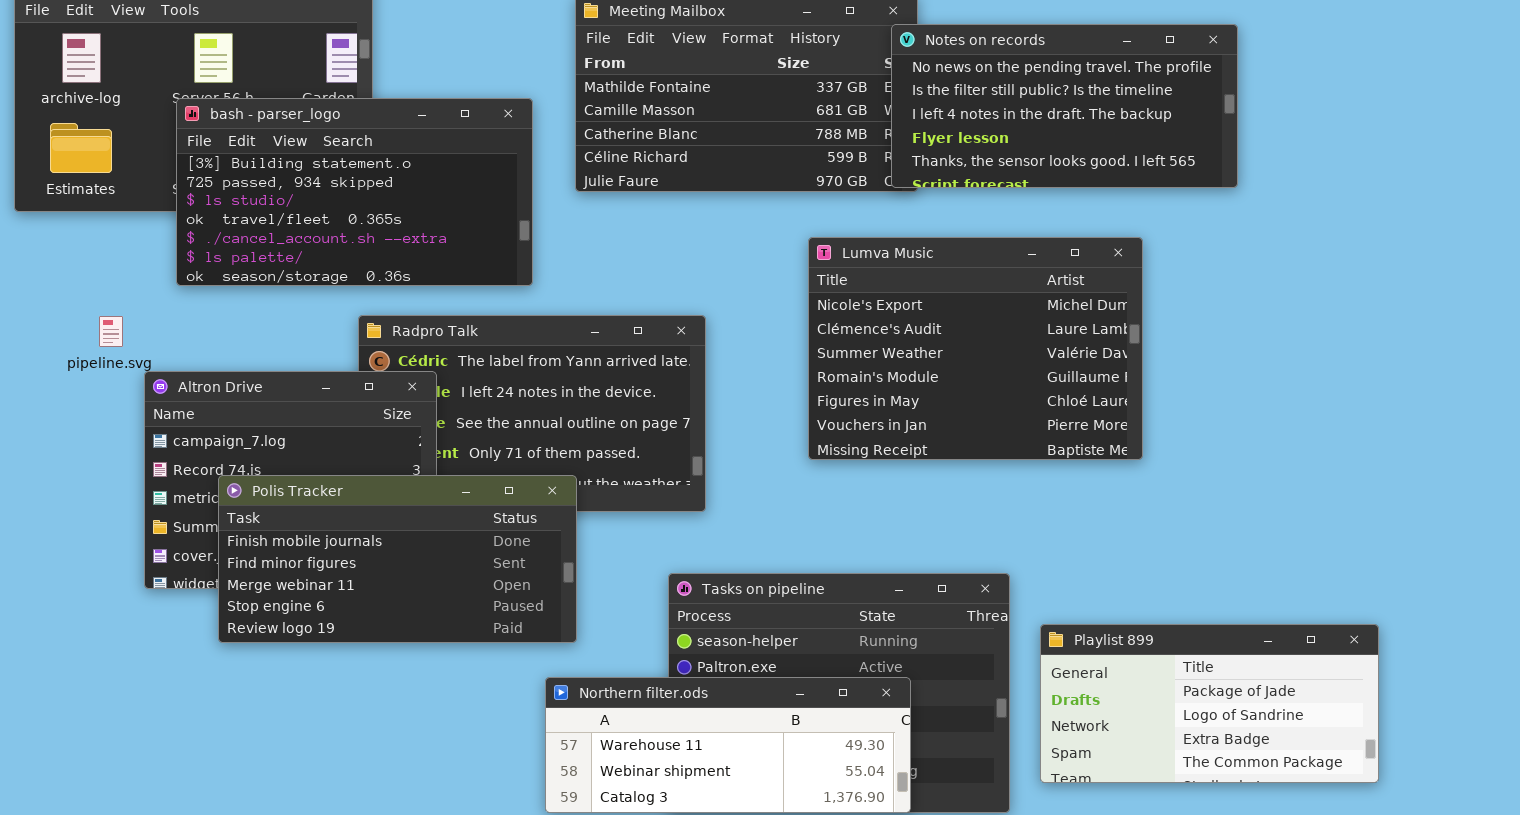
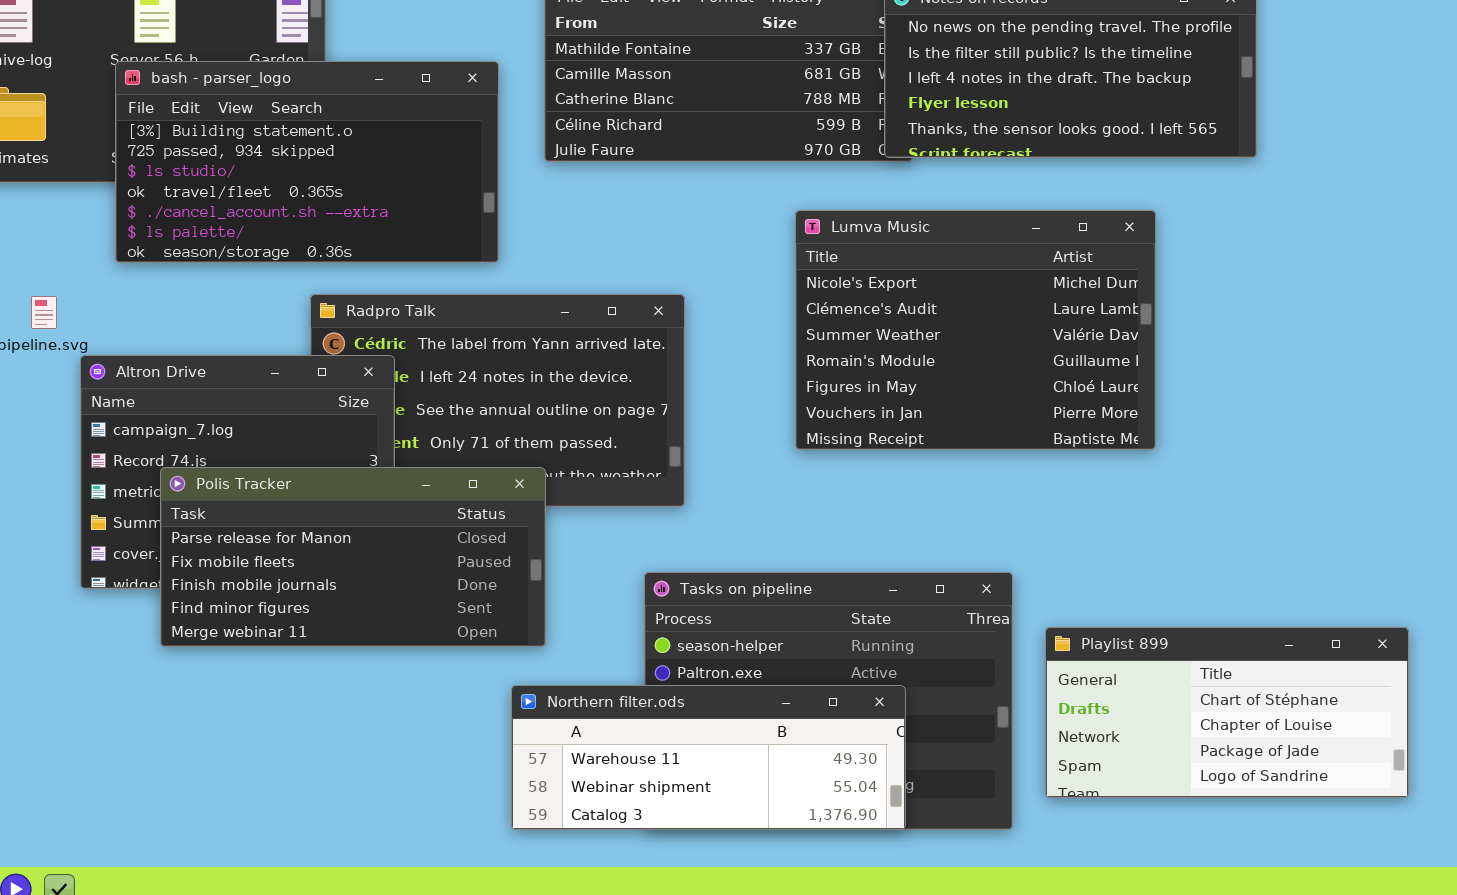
Polis Tracker: [218,475,577,643] -> [160,467,546,647], scrolled up 2 rows
Playlist 899: [1040,624,1379,783] -> [1045,627,1409,798], scrolled up 2 rows

